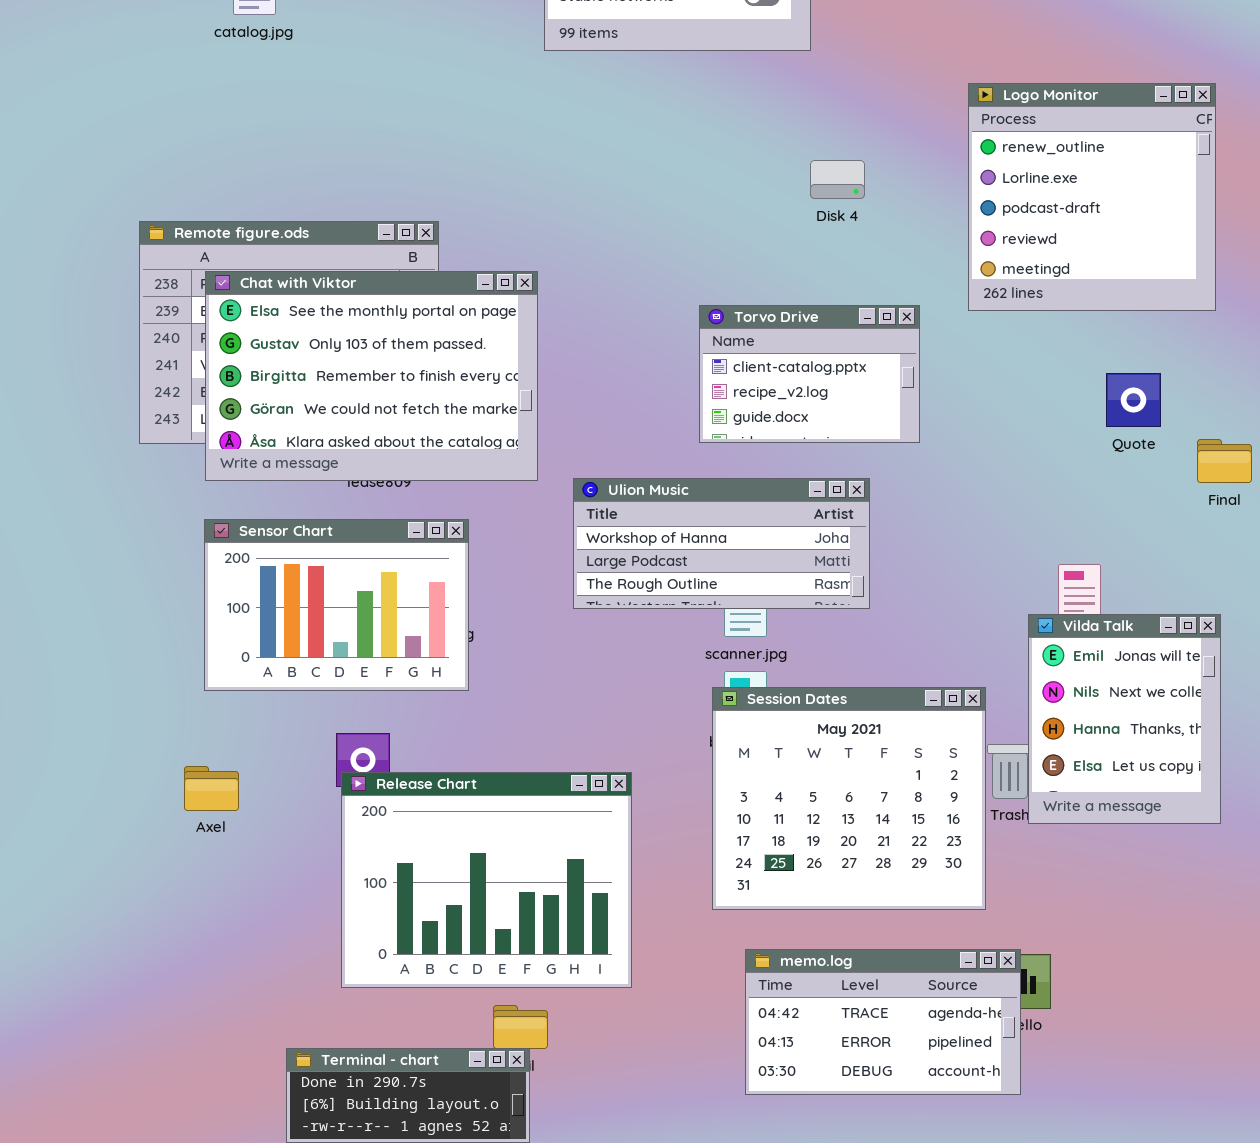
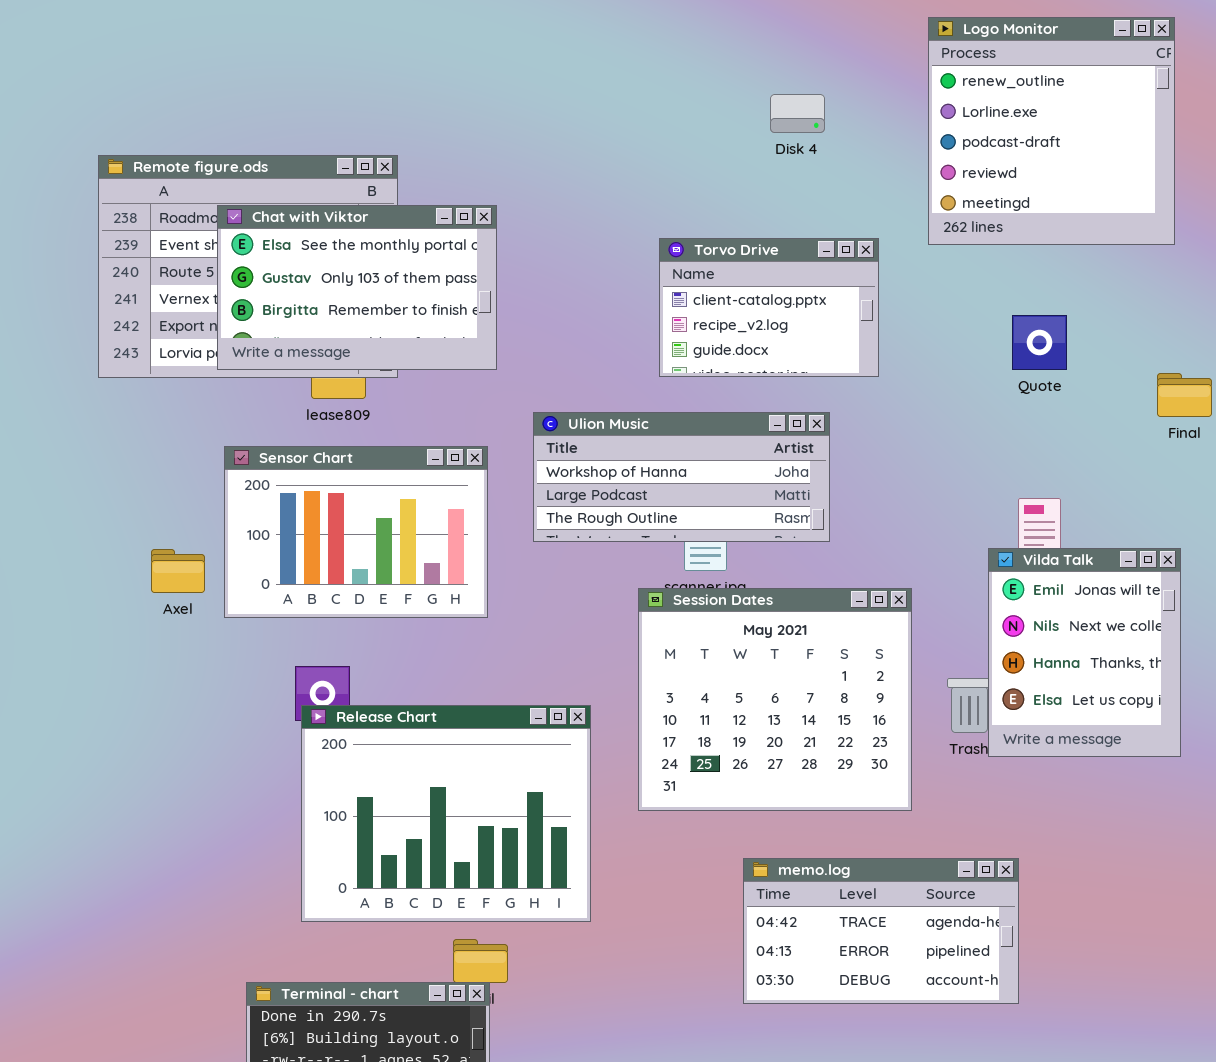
Chat with Viktor: [205,271,538,481] -> [217,205,497,370], resized
Quote: [1106,373,1161,427] -> [1012,315,1067,370], moved
Sensor Chart: [204,519,469,691] -> [224,446,488,618], moved
Session Dates: [712,687,986,910] -> [638,588,912,811], moved
Axel: [184,766,239,811] -> [151,549,205,593], moved
memo.log: [745,949,1021,1095] -> [743,858,1019,1004], moved

